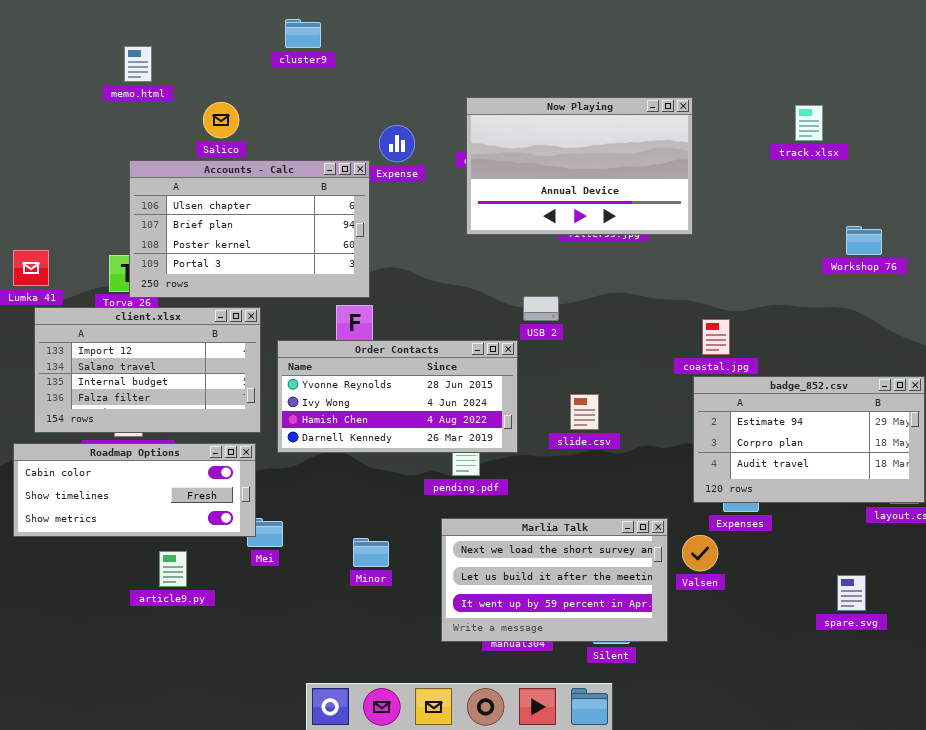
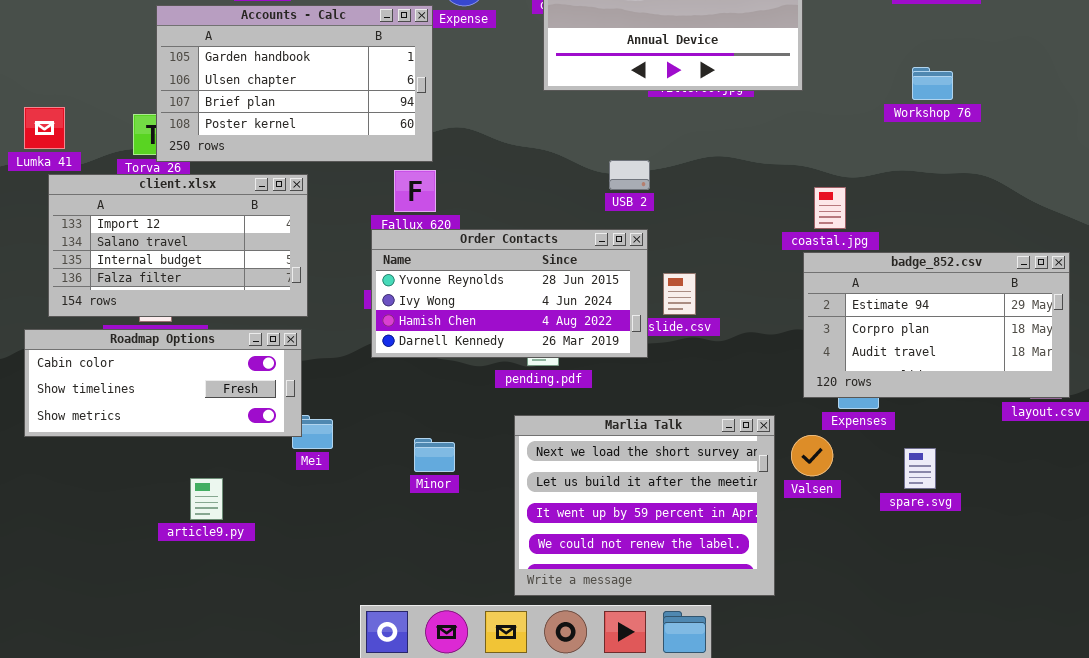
Accounts - Calc: [129,160,370,298] -> [156,5,433,162], scrolled up 1 row
Workshop 76: [846,226,882,255] -> [912,67,953,100], moved
Order Contacts: [277,340,518,453] -> [371,229,648,358], moved
Marlia Talk: [441,518,668,642] -> [514,415,775,596], resized
article9.py: [159,551,187,587] -> [190,478,223,520], moved
spare.svg: [837,575,866,611] -> [904,448,936,489], moved

